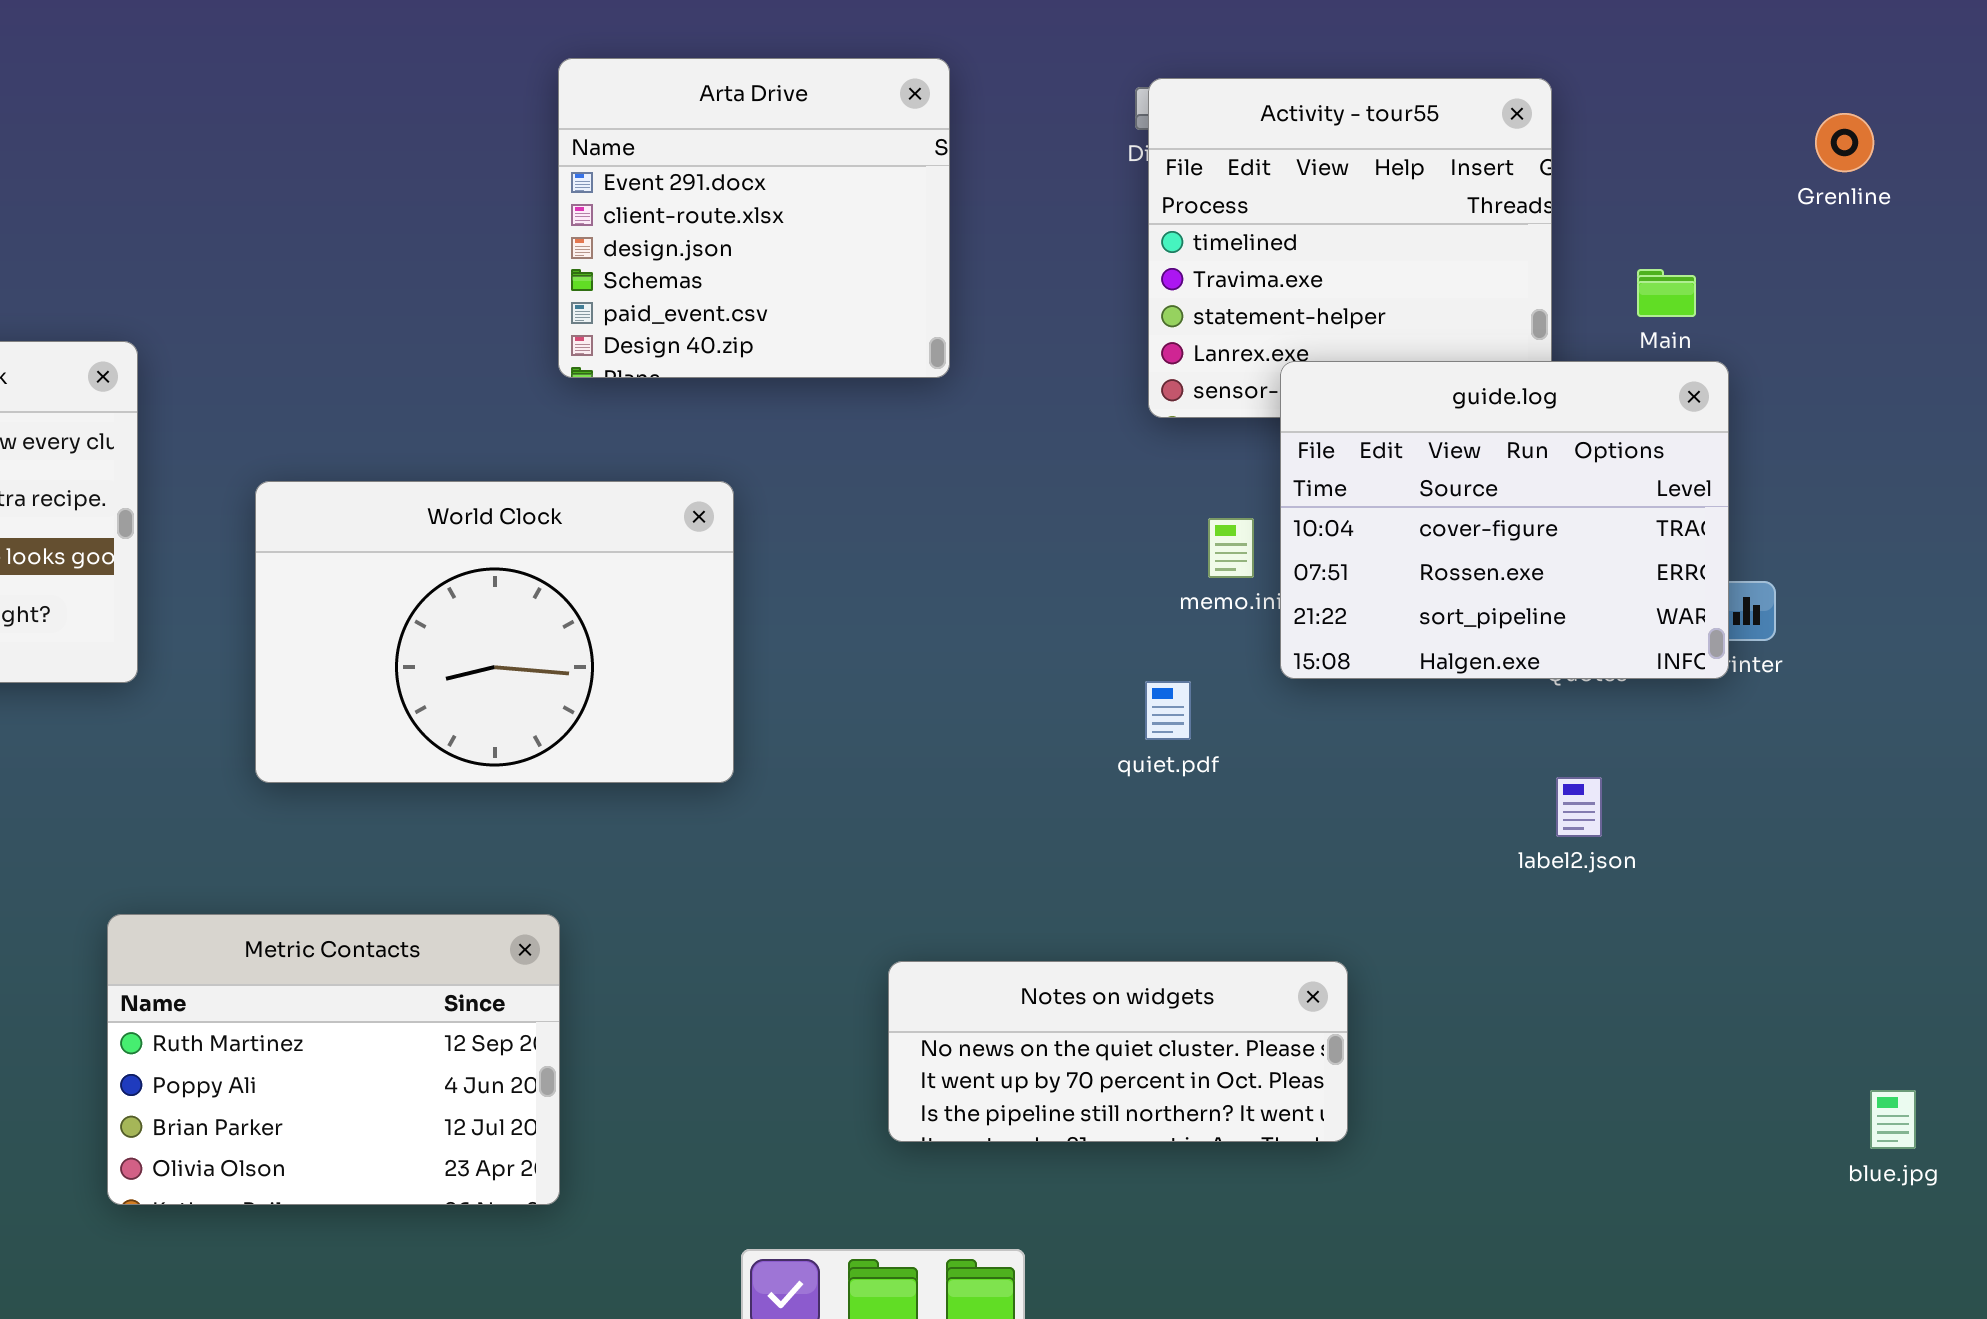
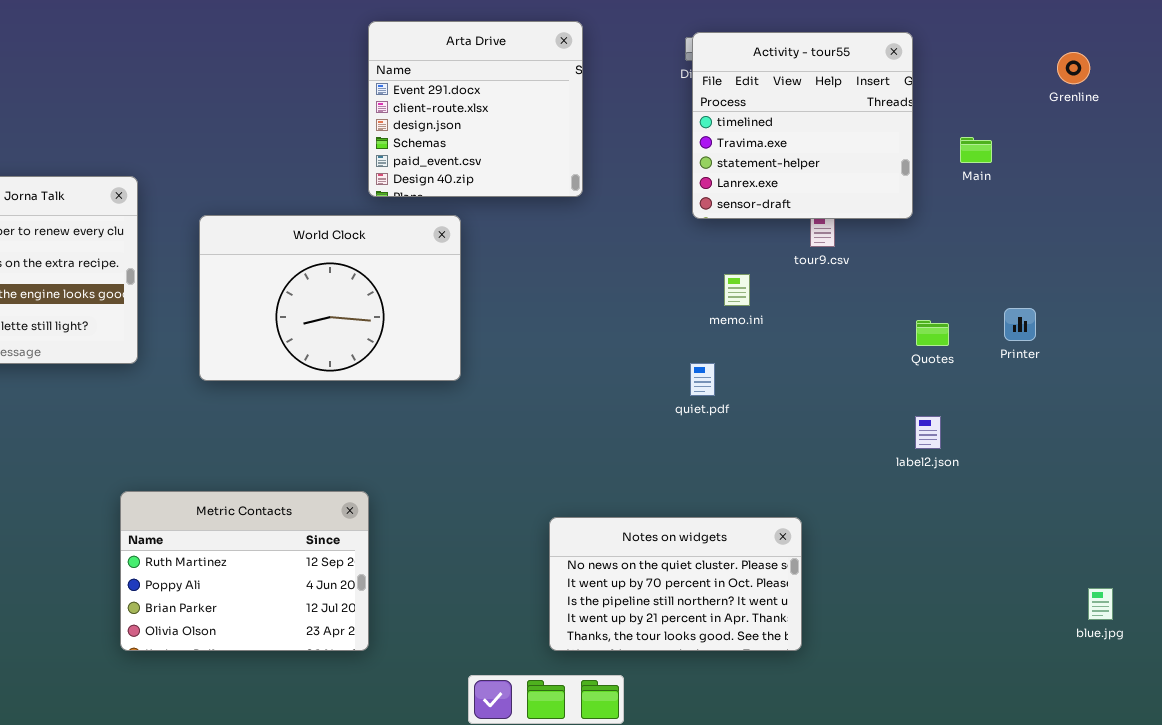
guide.log: [1280,361,1729,679] -> none, closed
World Clock: [255,481,734,783] -> [199,215,461,381], moved
Notes on widgets: [888,961,1348,1142] -> [549,517,802,651], resized

